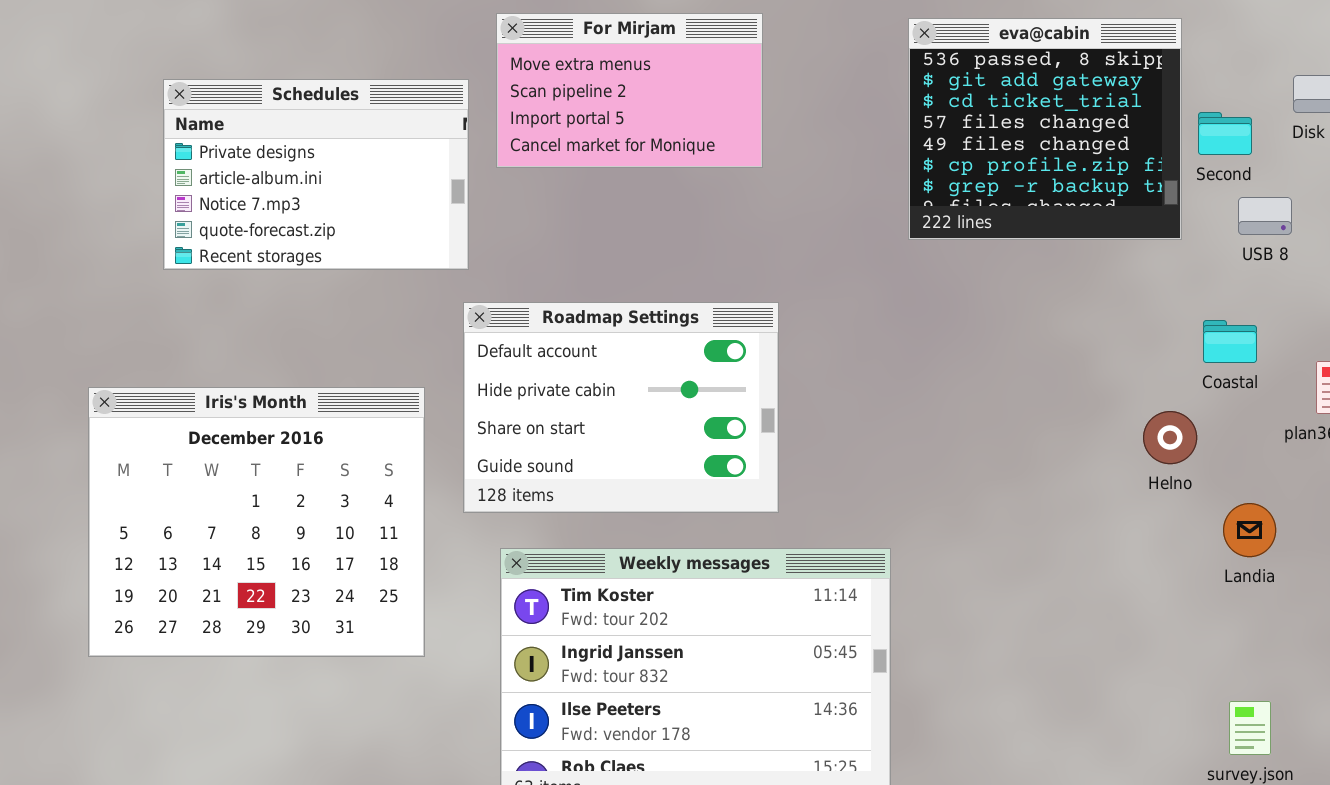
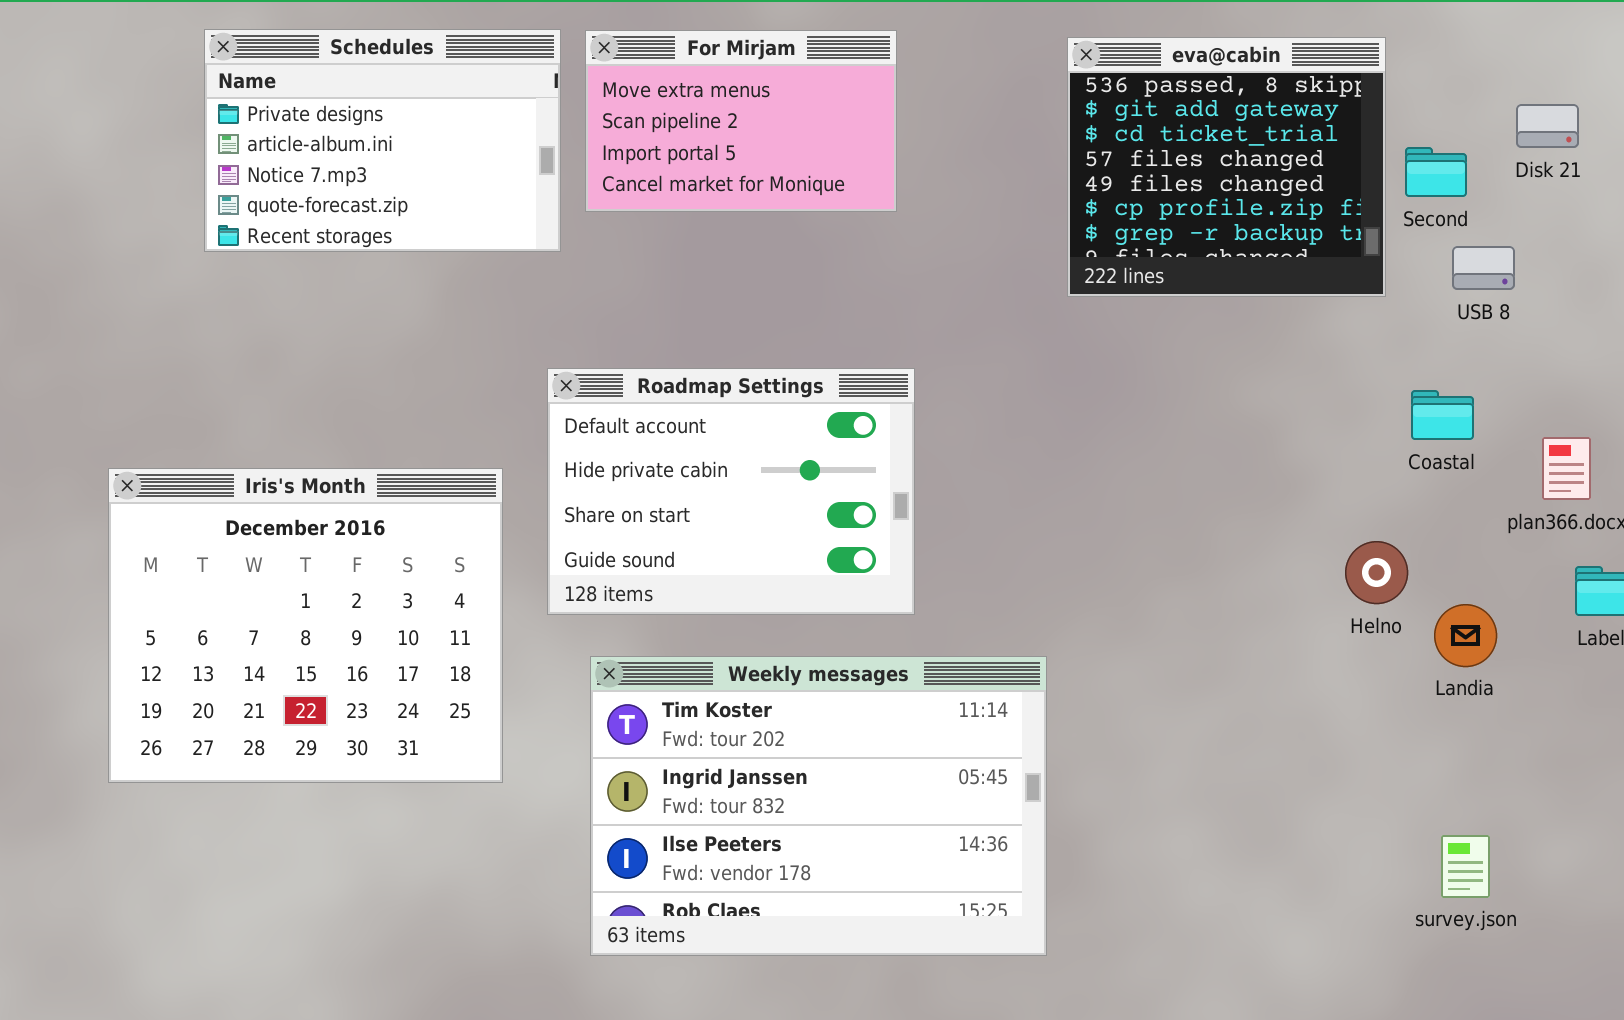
Schedules: [163,79,469,270] -> [204,29,561,252], moved
Helno: [1143,411,1197,464] -> [1345,541,1408,604], moved

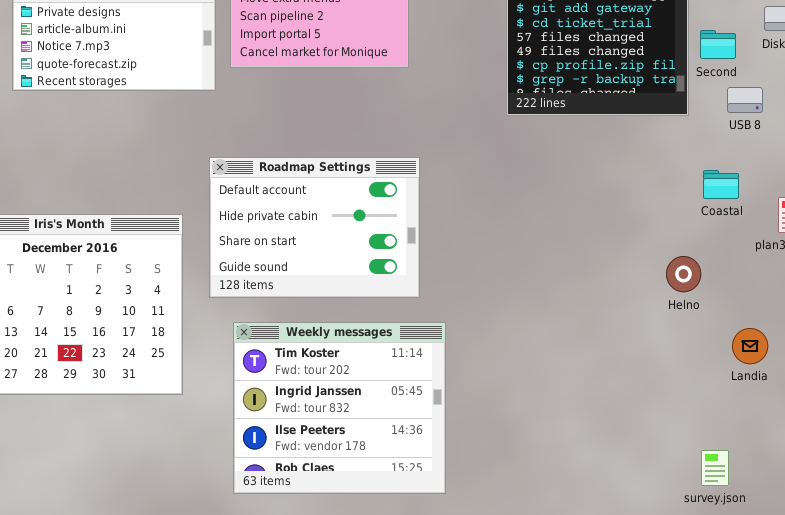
Landia: [1434,604,1497,667] -> [732,328,768,364], moved
Weekly messages: [590,656,1047,956] -> [233,322,446,494], resized
survey.json: [1441,835,1490,898] -> [701,450,729,486], moved

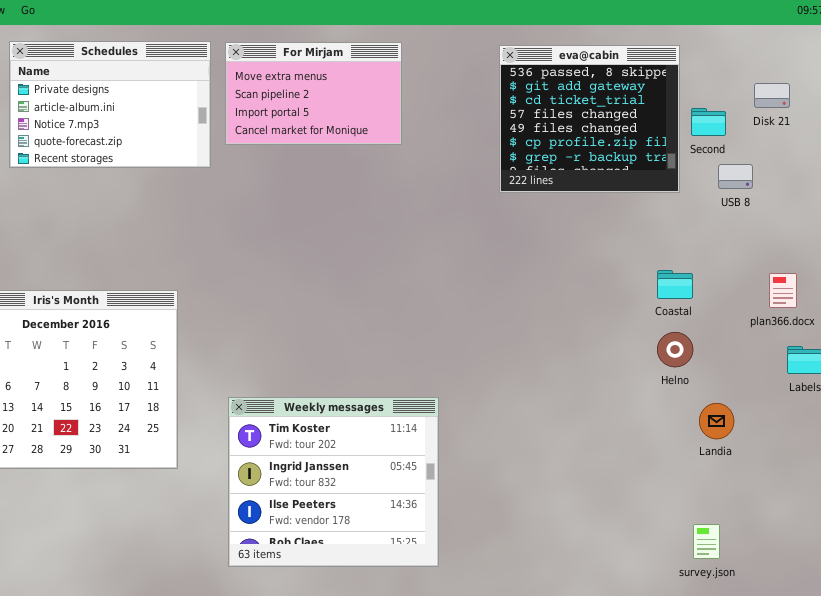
Roadmap Settings: [209,157,420,298] -> none, closed
Coastal: [703,170,739,199] -> [657,270,693,299], moved
Landia: [732,328,768,364] -> [699,403,734,439], moved

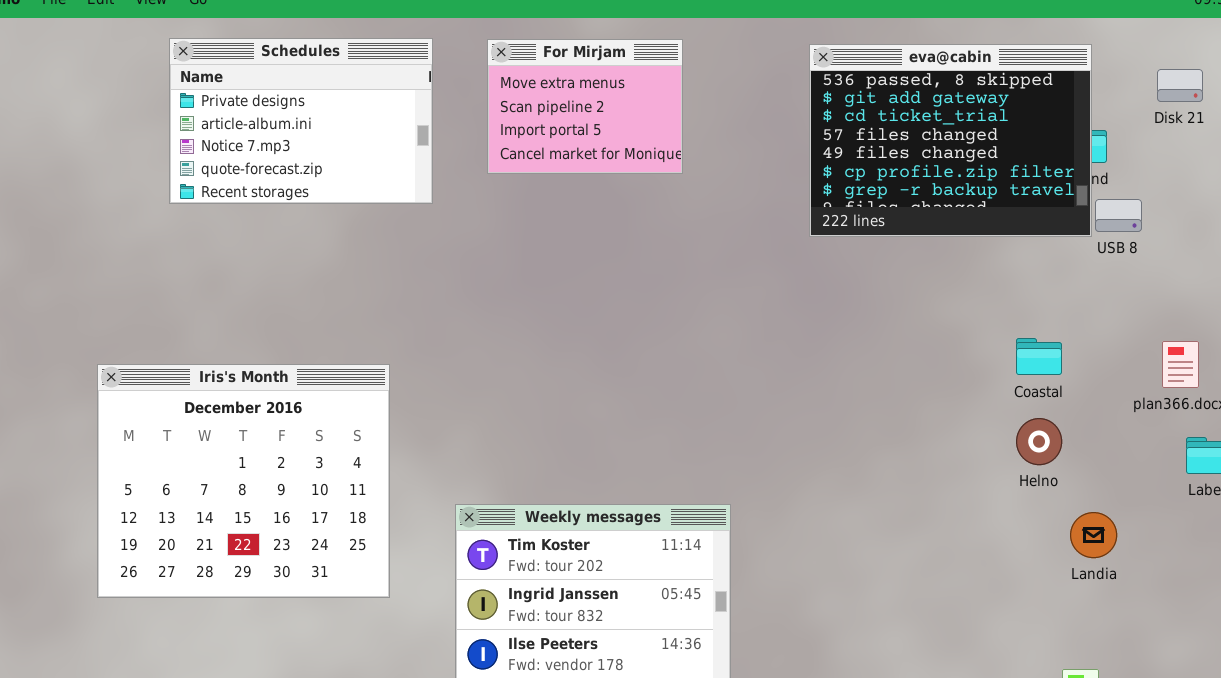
For Mirjam: [225,42,402,145] -> [487,39,683,174], resized
eva@cabin: [499,45,680,193] -> [809,44,1092,237], resized
Disk 21: [754,83,790,108] -> [1157,69,1203,102], moved

